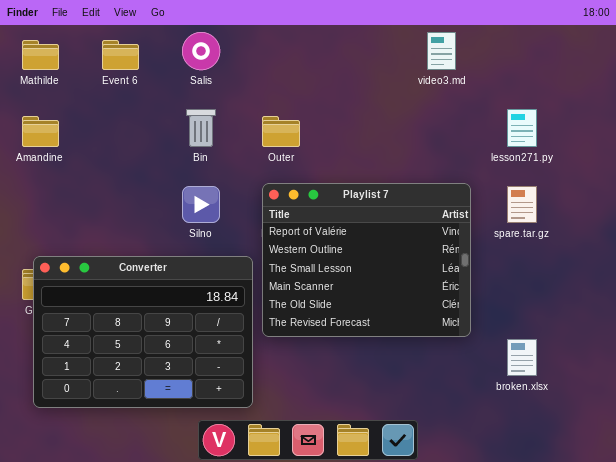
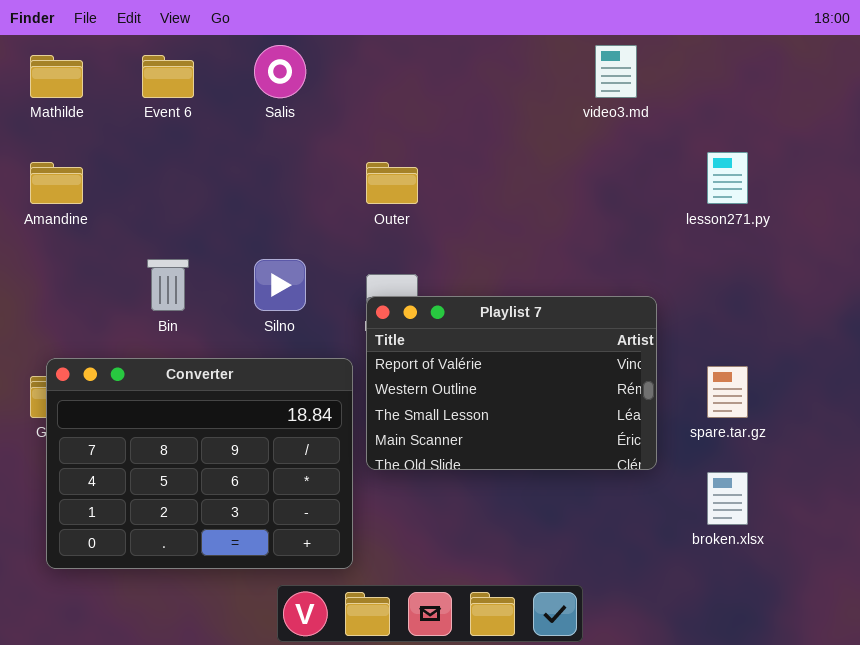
Bin: [186,109,216,147] -> [147,259,189,311], moved
Playlist 7: [262,183,471,337] -> [366,296,657,470], resized
spare.tar.gz: [507,186,537,223] -> [707,366,748,418], moved

